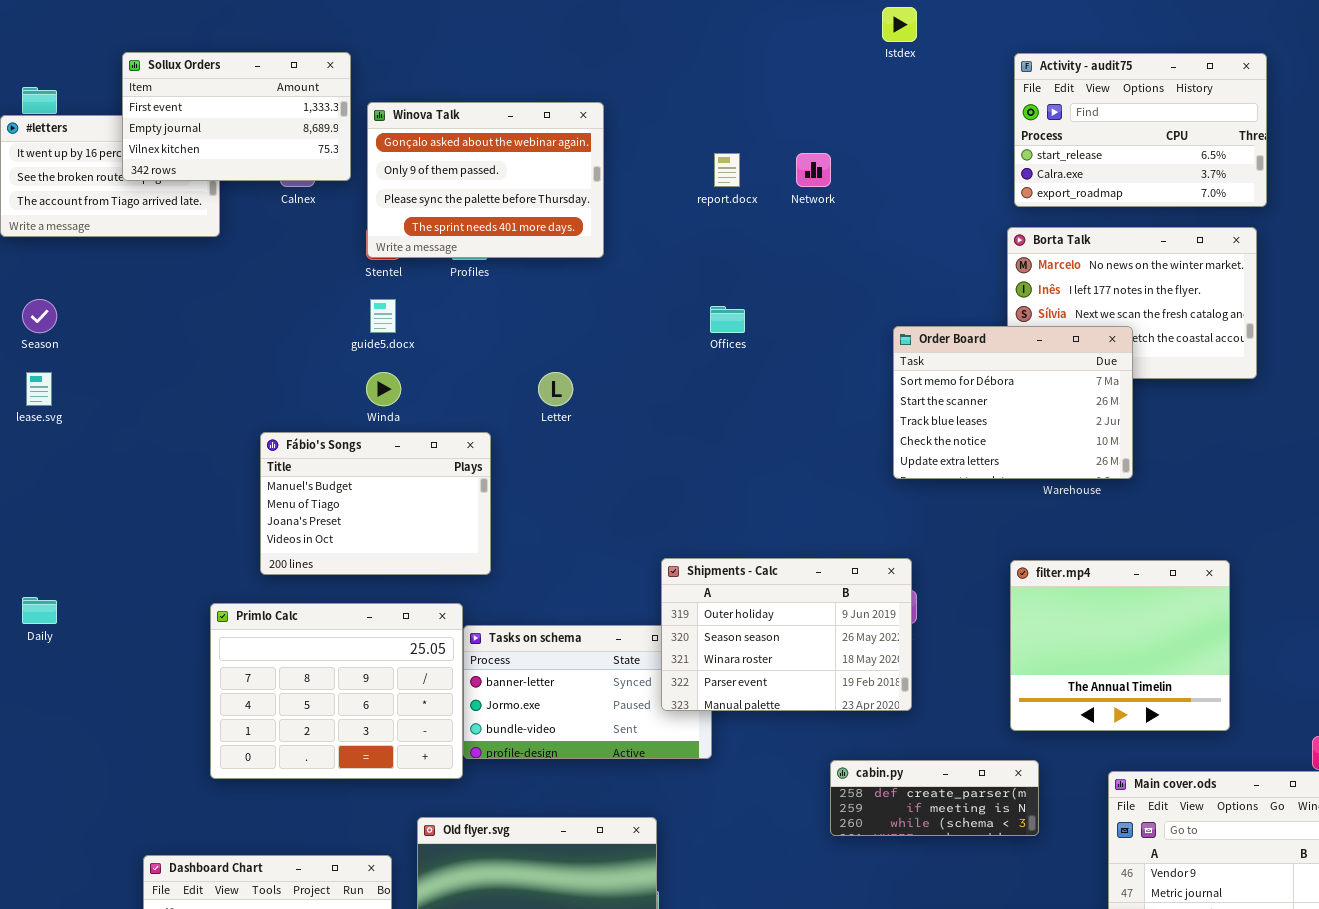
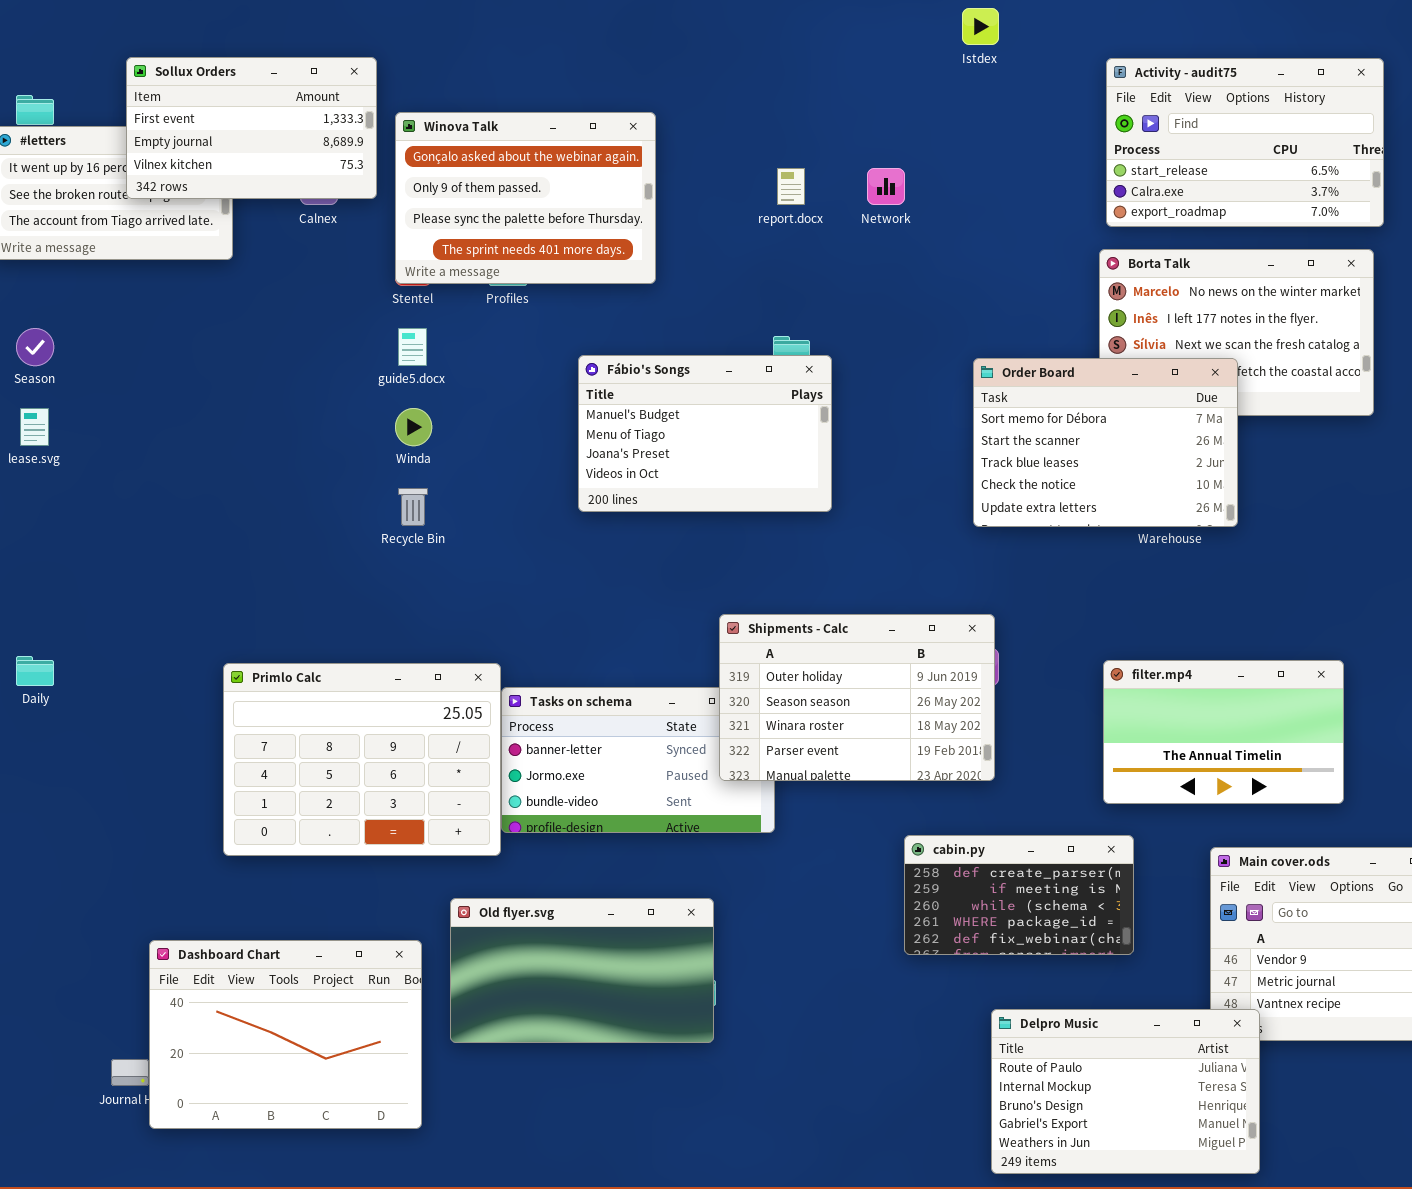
Fábio's Songs: [260,432,491,575] -> [578,355,832,512], moved
filter.mp4: [1010,560,1230,731] -> [1103,660,1344,804], resized
cabin.py: [830,760,1039,836] -> [904,835,1134,955], resized

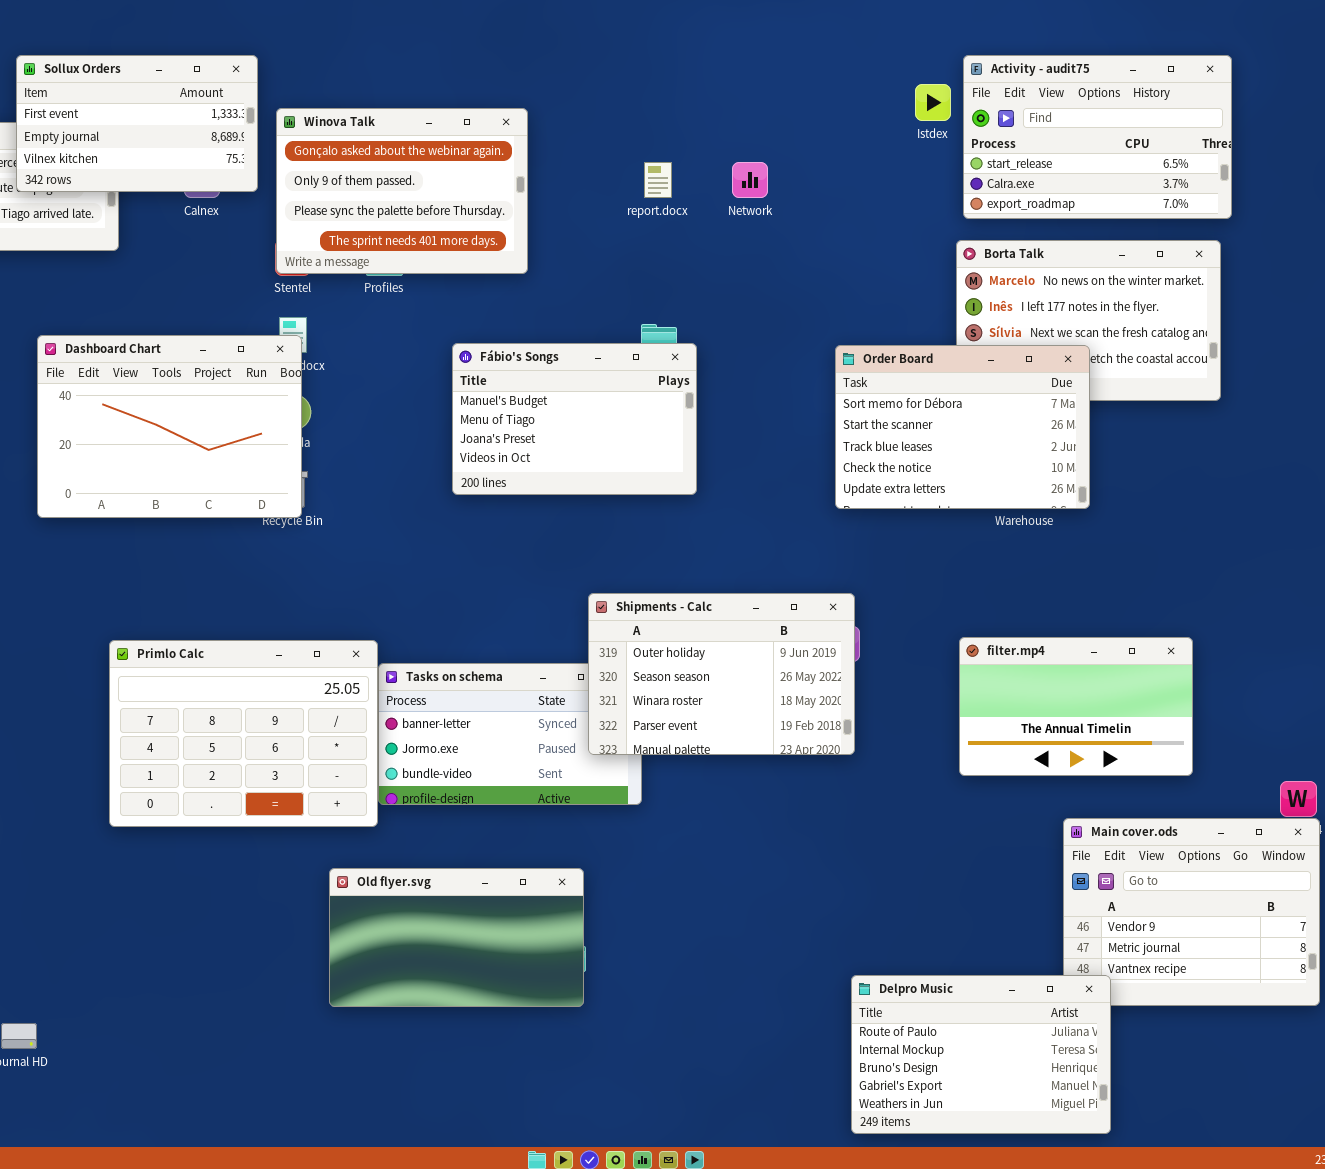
Istdex: [962,8,999,45] -> [915,84,951,121], moved
cabin.py: [904,835,1134,955] -> none, closed
Dashboard Chart: [149,940,422,1129] -> [37,335,302,518], moved

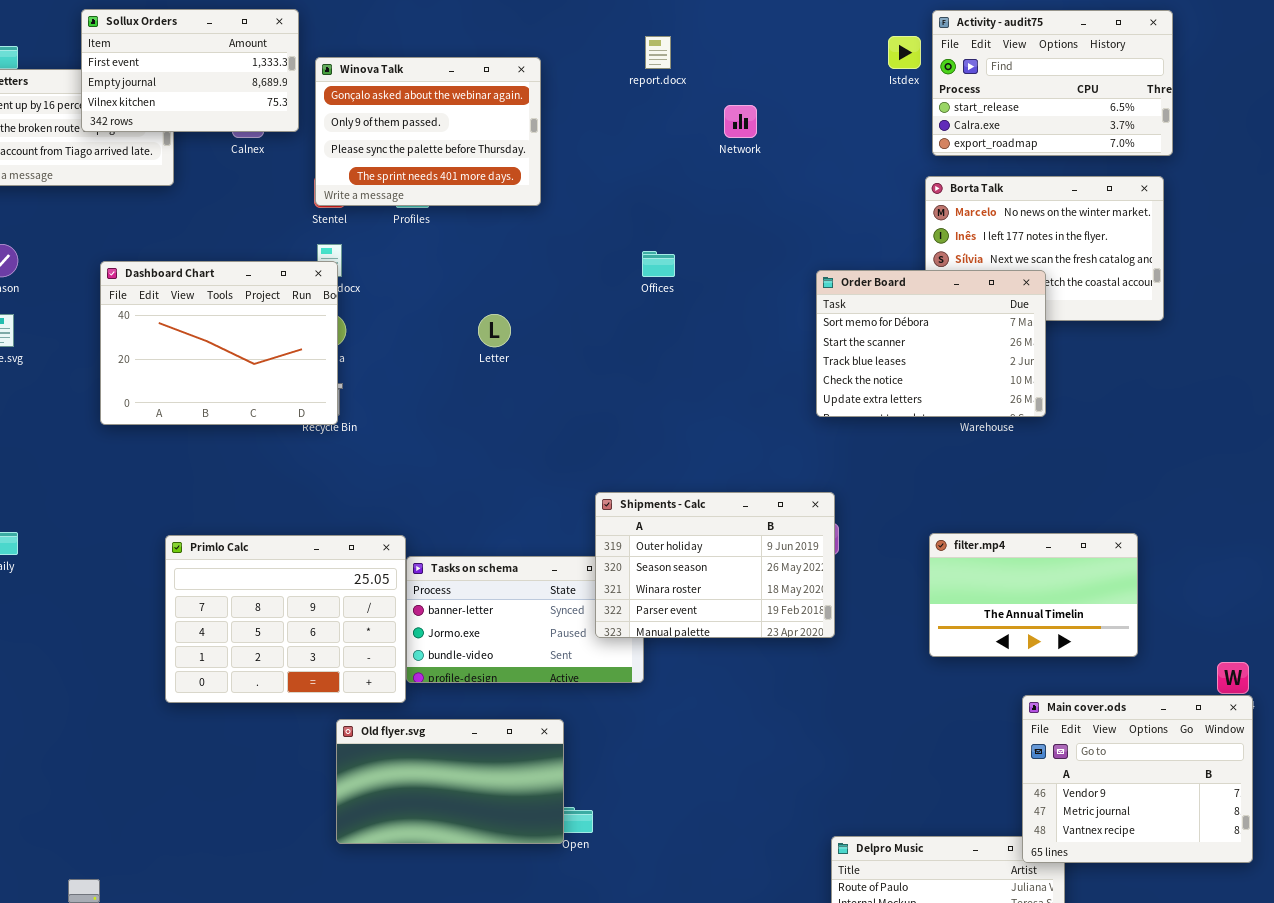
report.docx: [644,162,672,198] -> [645,36,671,69], moved
Fábio's Songs: [452,343,697,495] -> none, closed
Main cover.ods: [1063,818,1320,1006] -> [1022,695,1253,863], raised
Old flyer.svg: [329,868,584,1007] -> [336,719,564,844], moved

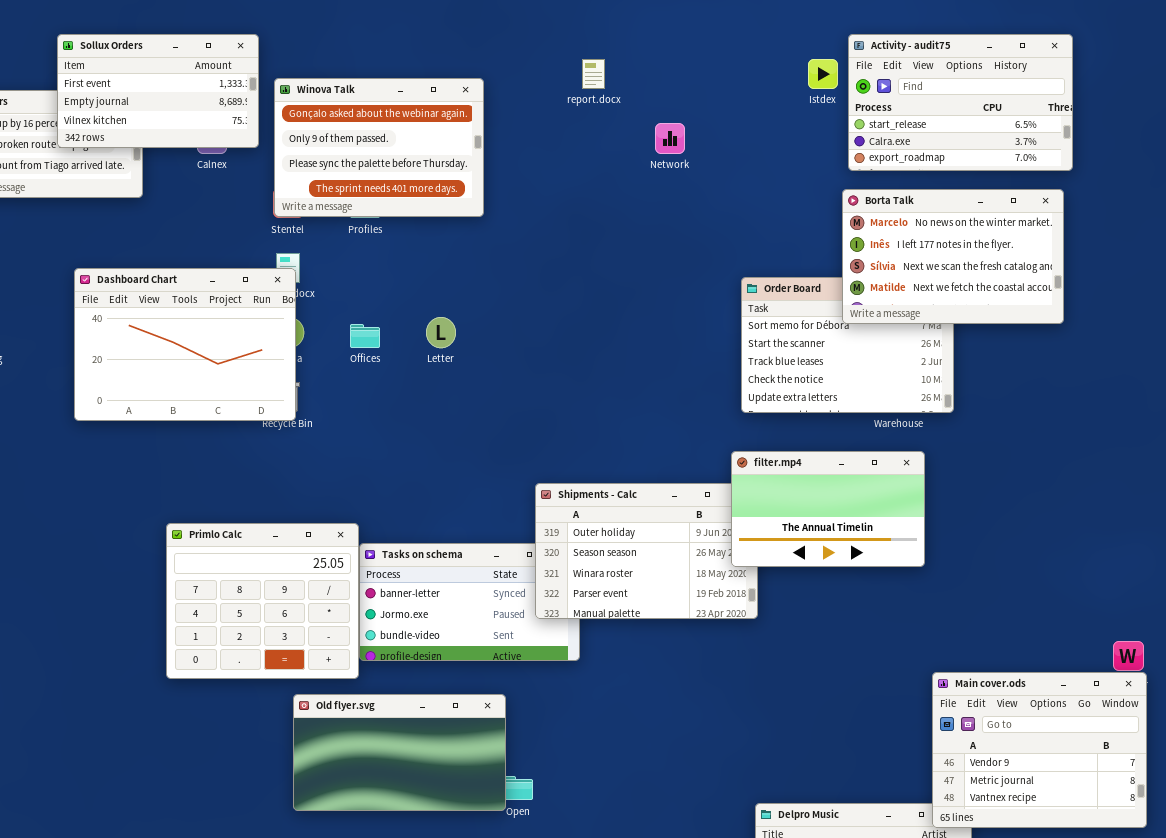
Borta Talk: [925,176,1164,321] -> [842,189,1064,324], raised
Offices: [642,251,675,277] -> [350,324,380,348], moved
filter.mp4: [929,533,1138,657] -> [731,451,925,567], moved
Primlo Calc: [165,535,406,703] -> [166,523,359,679], resized

